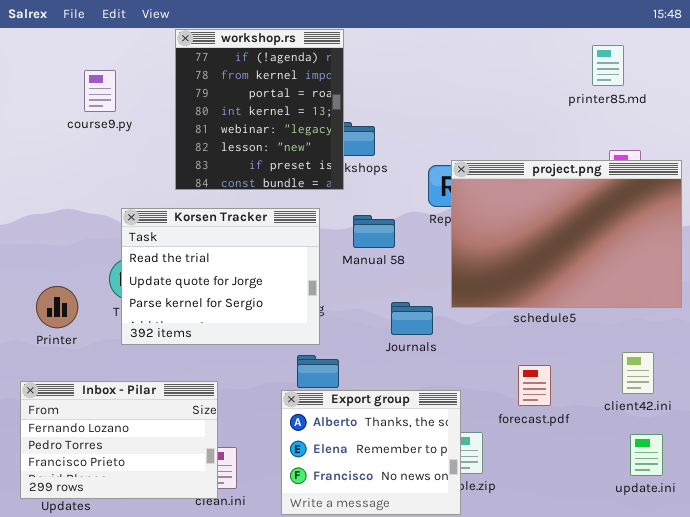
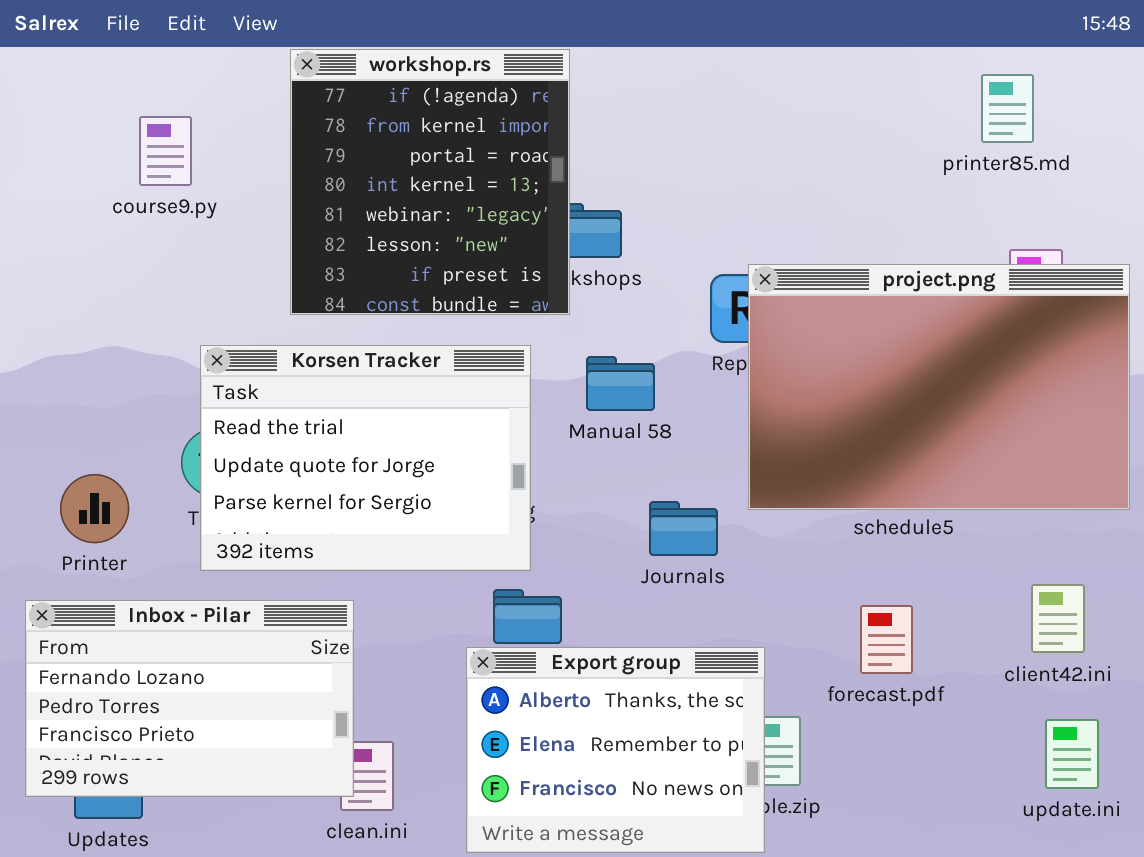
Inbox - Pilar: [20,381,218,499] -> [25,600,354,797], moved

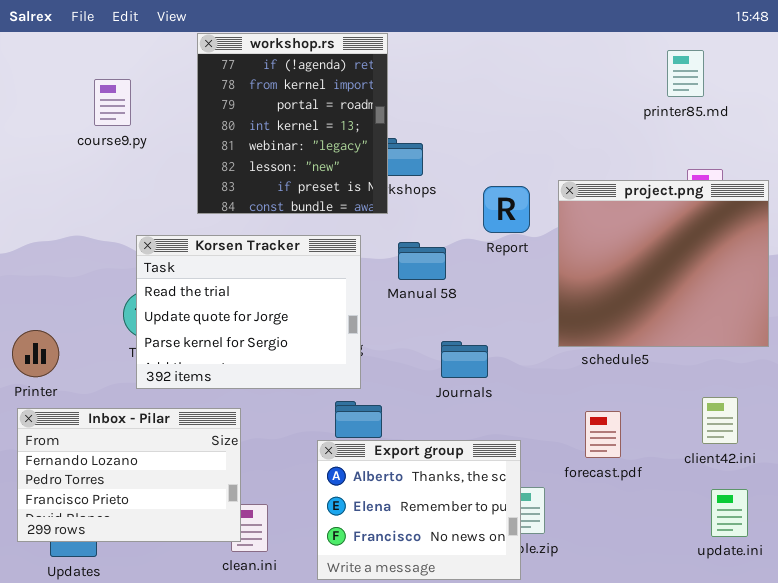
project.png: [748,264,1130,510] -> [558,180,769,347], resized
Printer: [60,474,129,543] -> [12,330,59,377], moved

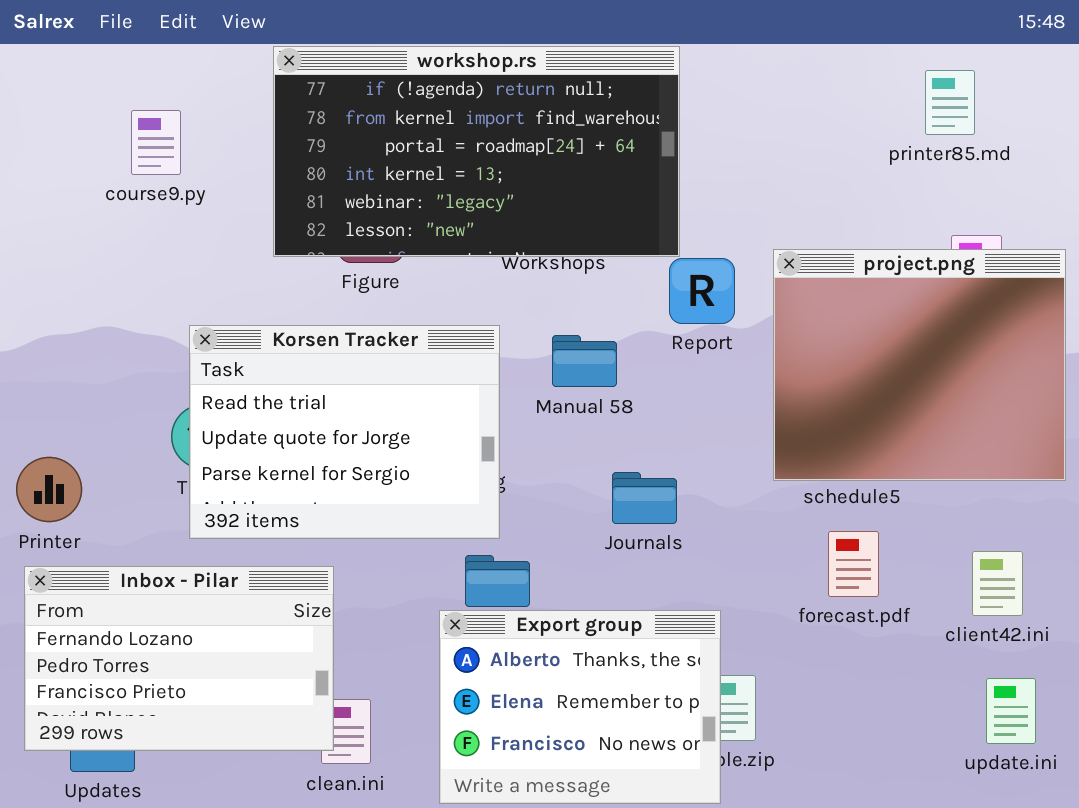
workshop.rs: [197,33,388,214] -> [273,46,680,257], resized
forecast.pdf: [585,411,621,458] -> [828,531,879,597], moved

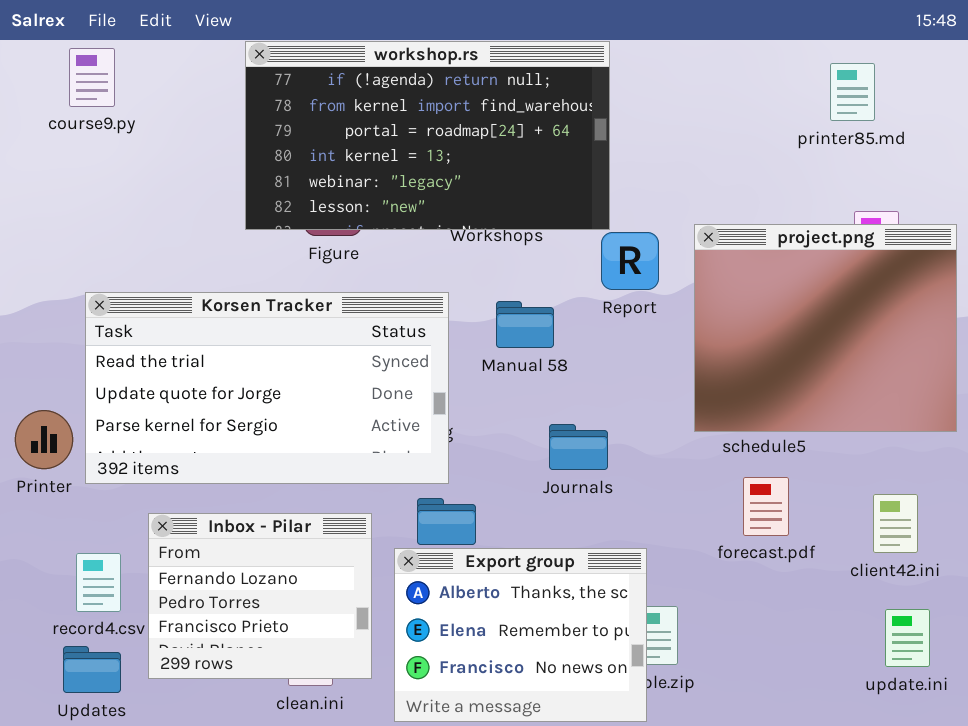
course9.py: [131,110,181,175] -> [69,48,115,107], moved
Korsen Tracker: [189,325,500,539] -> [85,292,449,484], resized
Inbox - Pilar: [24,566,334,751] -> [148,513,372,679], moved, resized

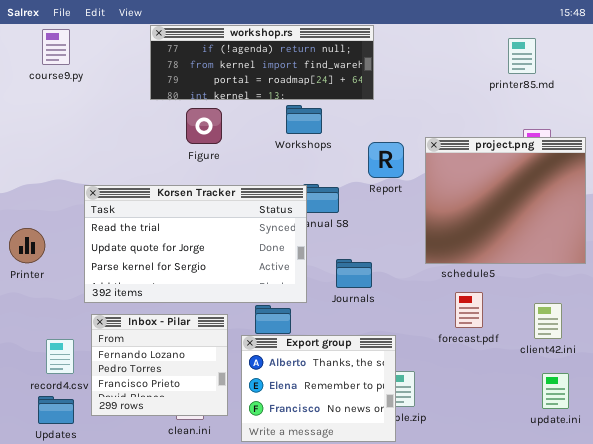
workshop.rs: [245,41,610,230] -> [150,25,374,100], resized
Korsen Tracker: [85,292,449,484] -> [84,185,307,303], moved
Printer: [15,410,73,469] -> [9,228,45,263], moved

